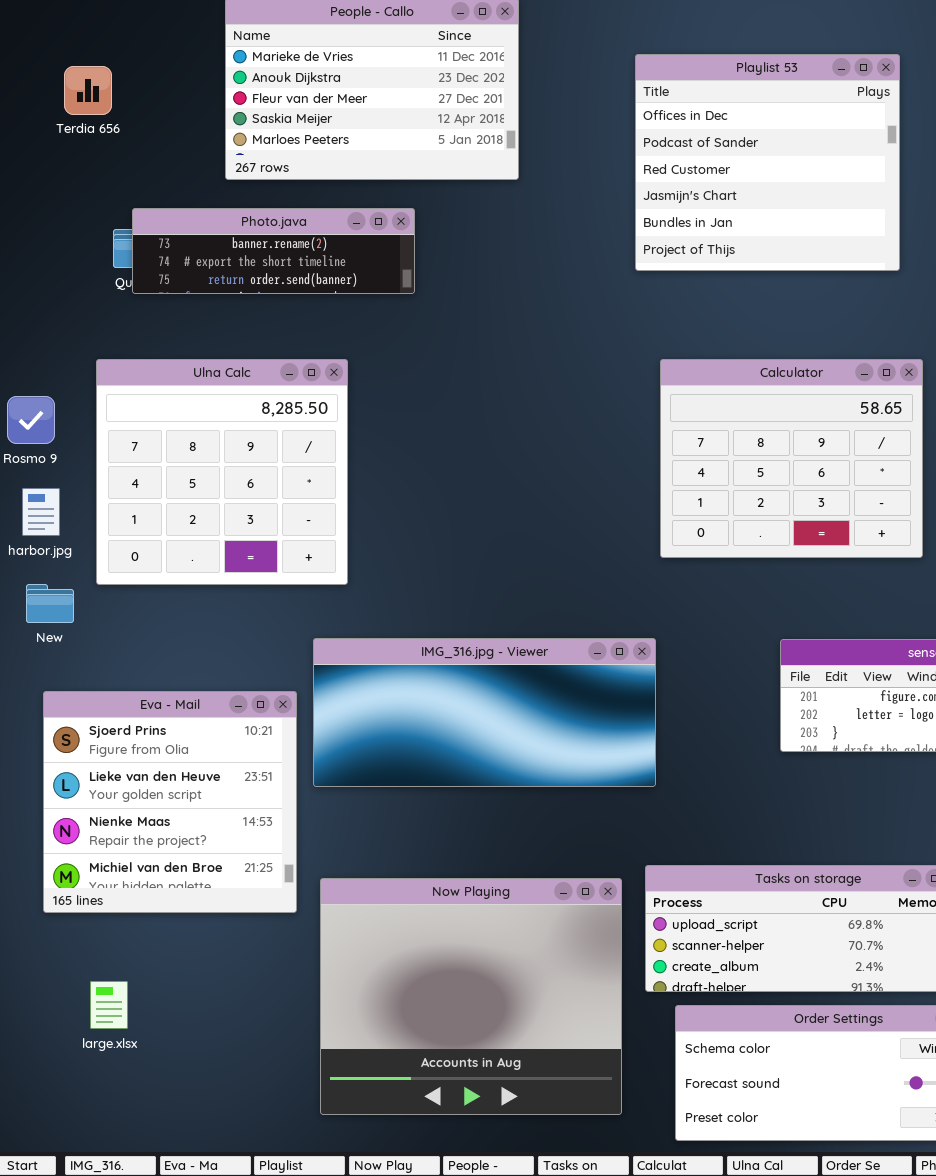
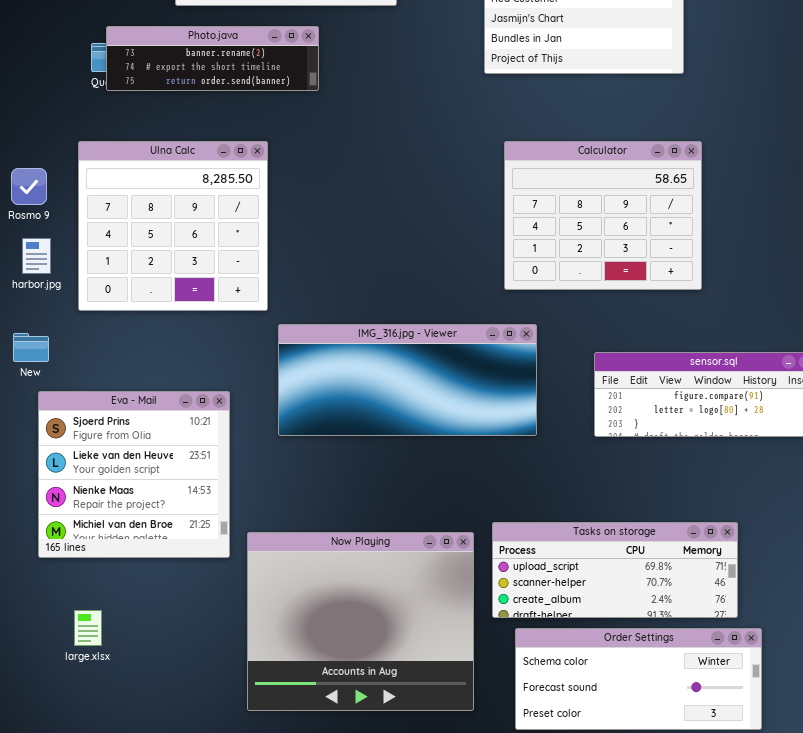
New: [26,584,74,623] -> [13,333,49,362], moved
IMG_316.jpg - Viewer: [313,638,656,787] -> [278,324,537,436], moved

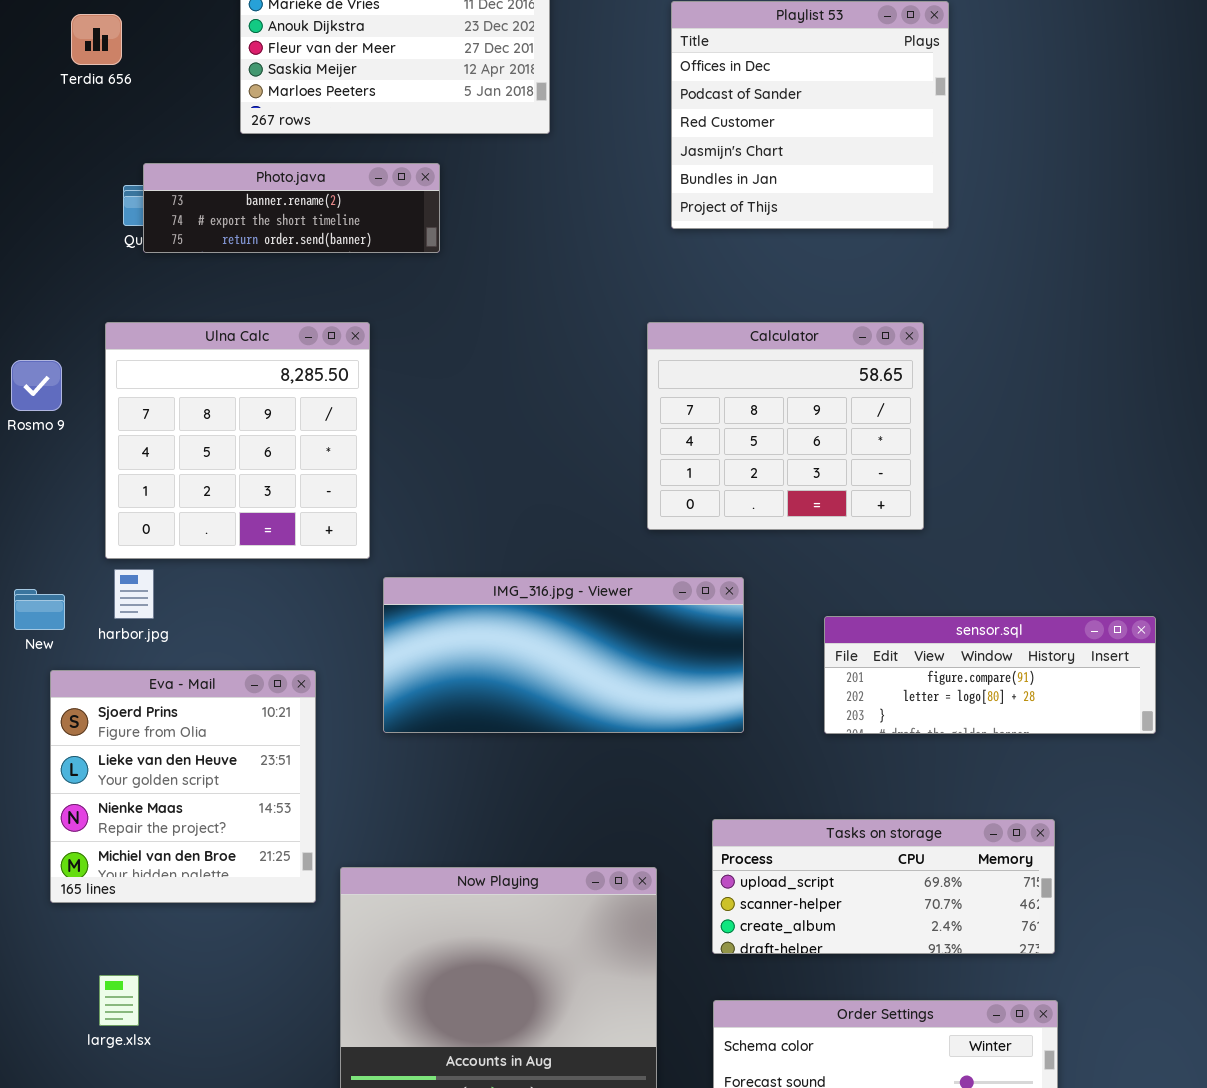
Calculator: [504,141,702,290] -> [647,322,924,530], moved
harbor.jpg: [22,238,51,274] -> [114,569,154,619], moved
Tasks on storage: [492,522,738,618] -> [712,819,1055,954], moved

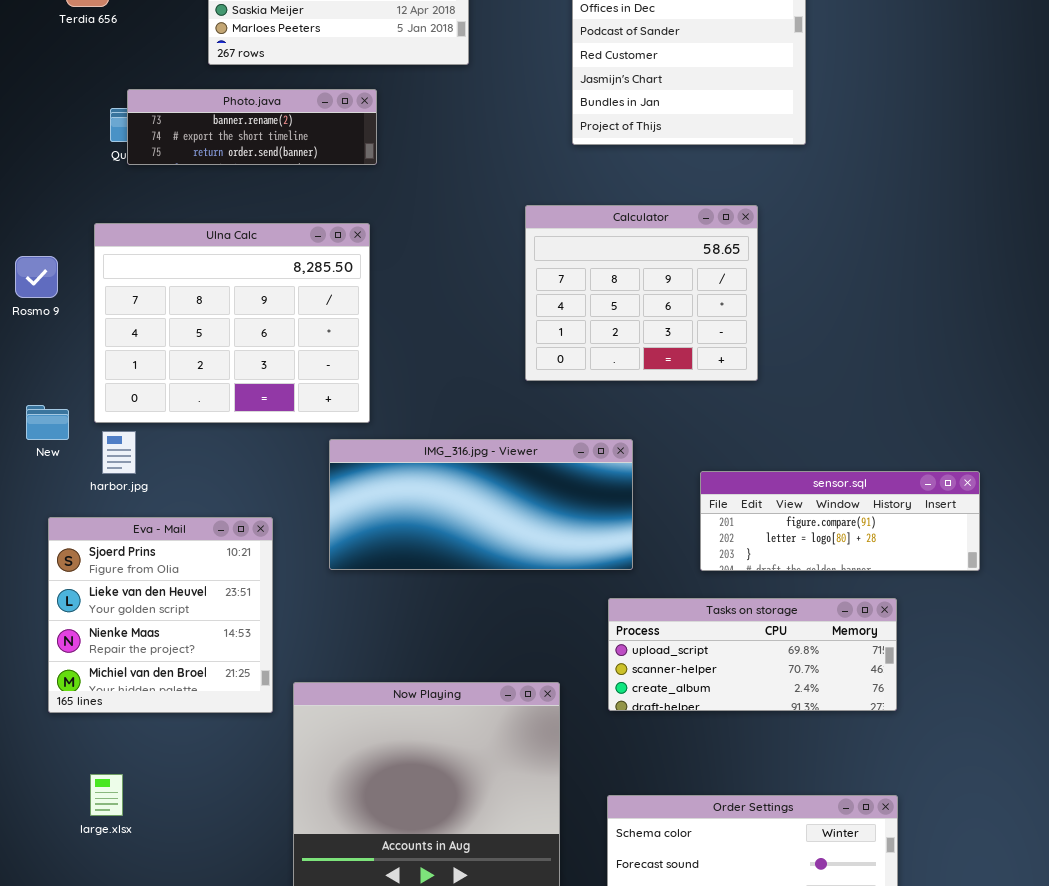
Ulna Calc: [105,322,370,559] -> [94,223,370,423], resized
Calculator: [647,322,924,530] -> [525,205,758,381], moved
New: [14,589,65,630] -> [26,405,69,440], moved
Tasks on storage: [712,819,1055,954] -> [608,598,897,711], moved

